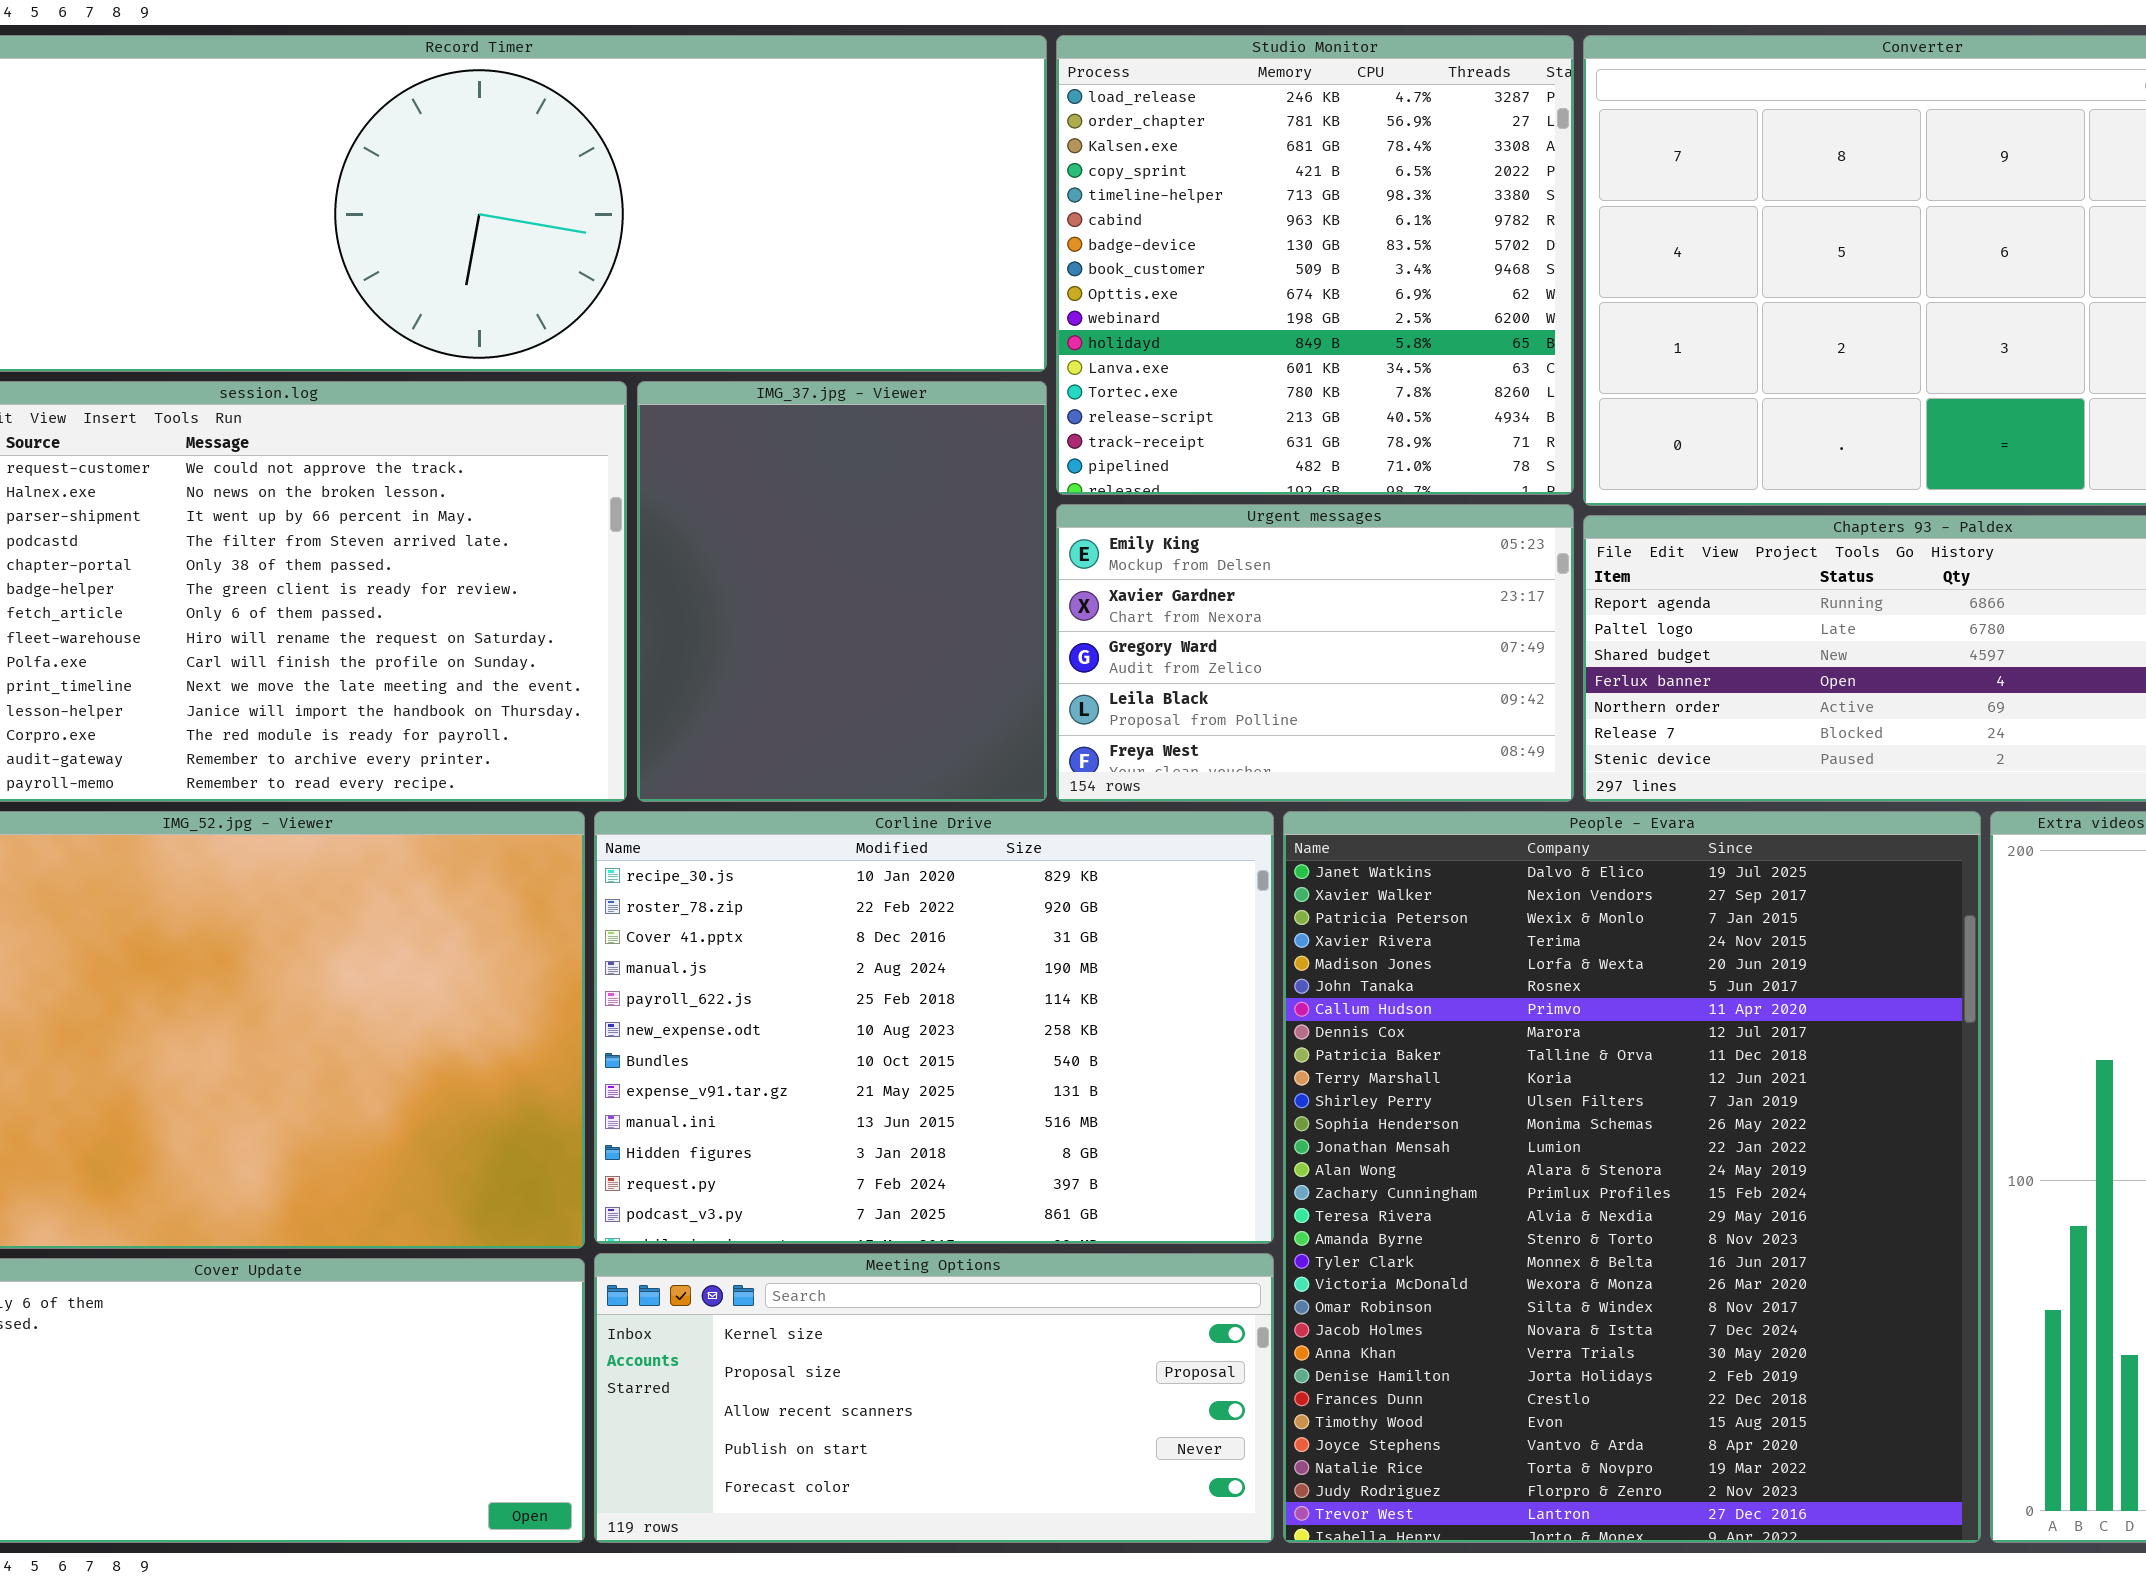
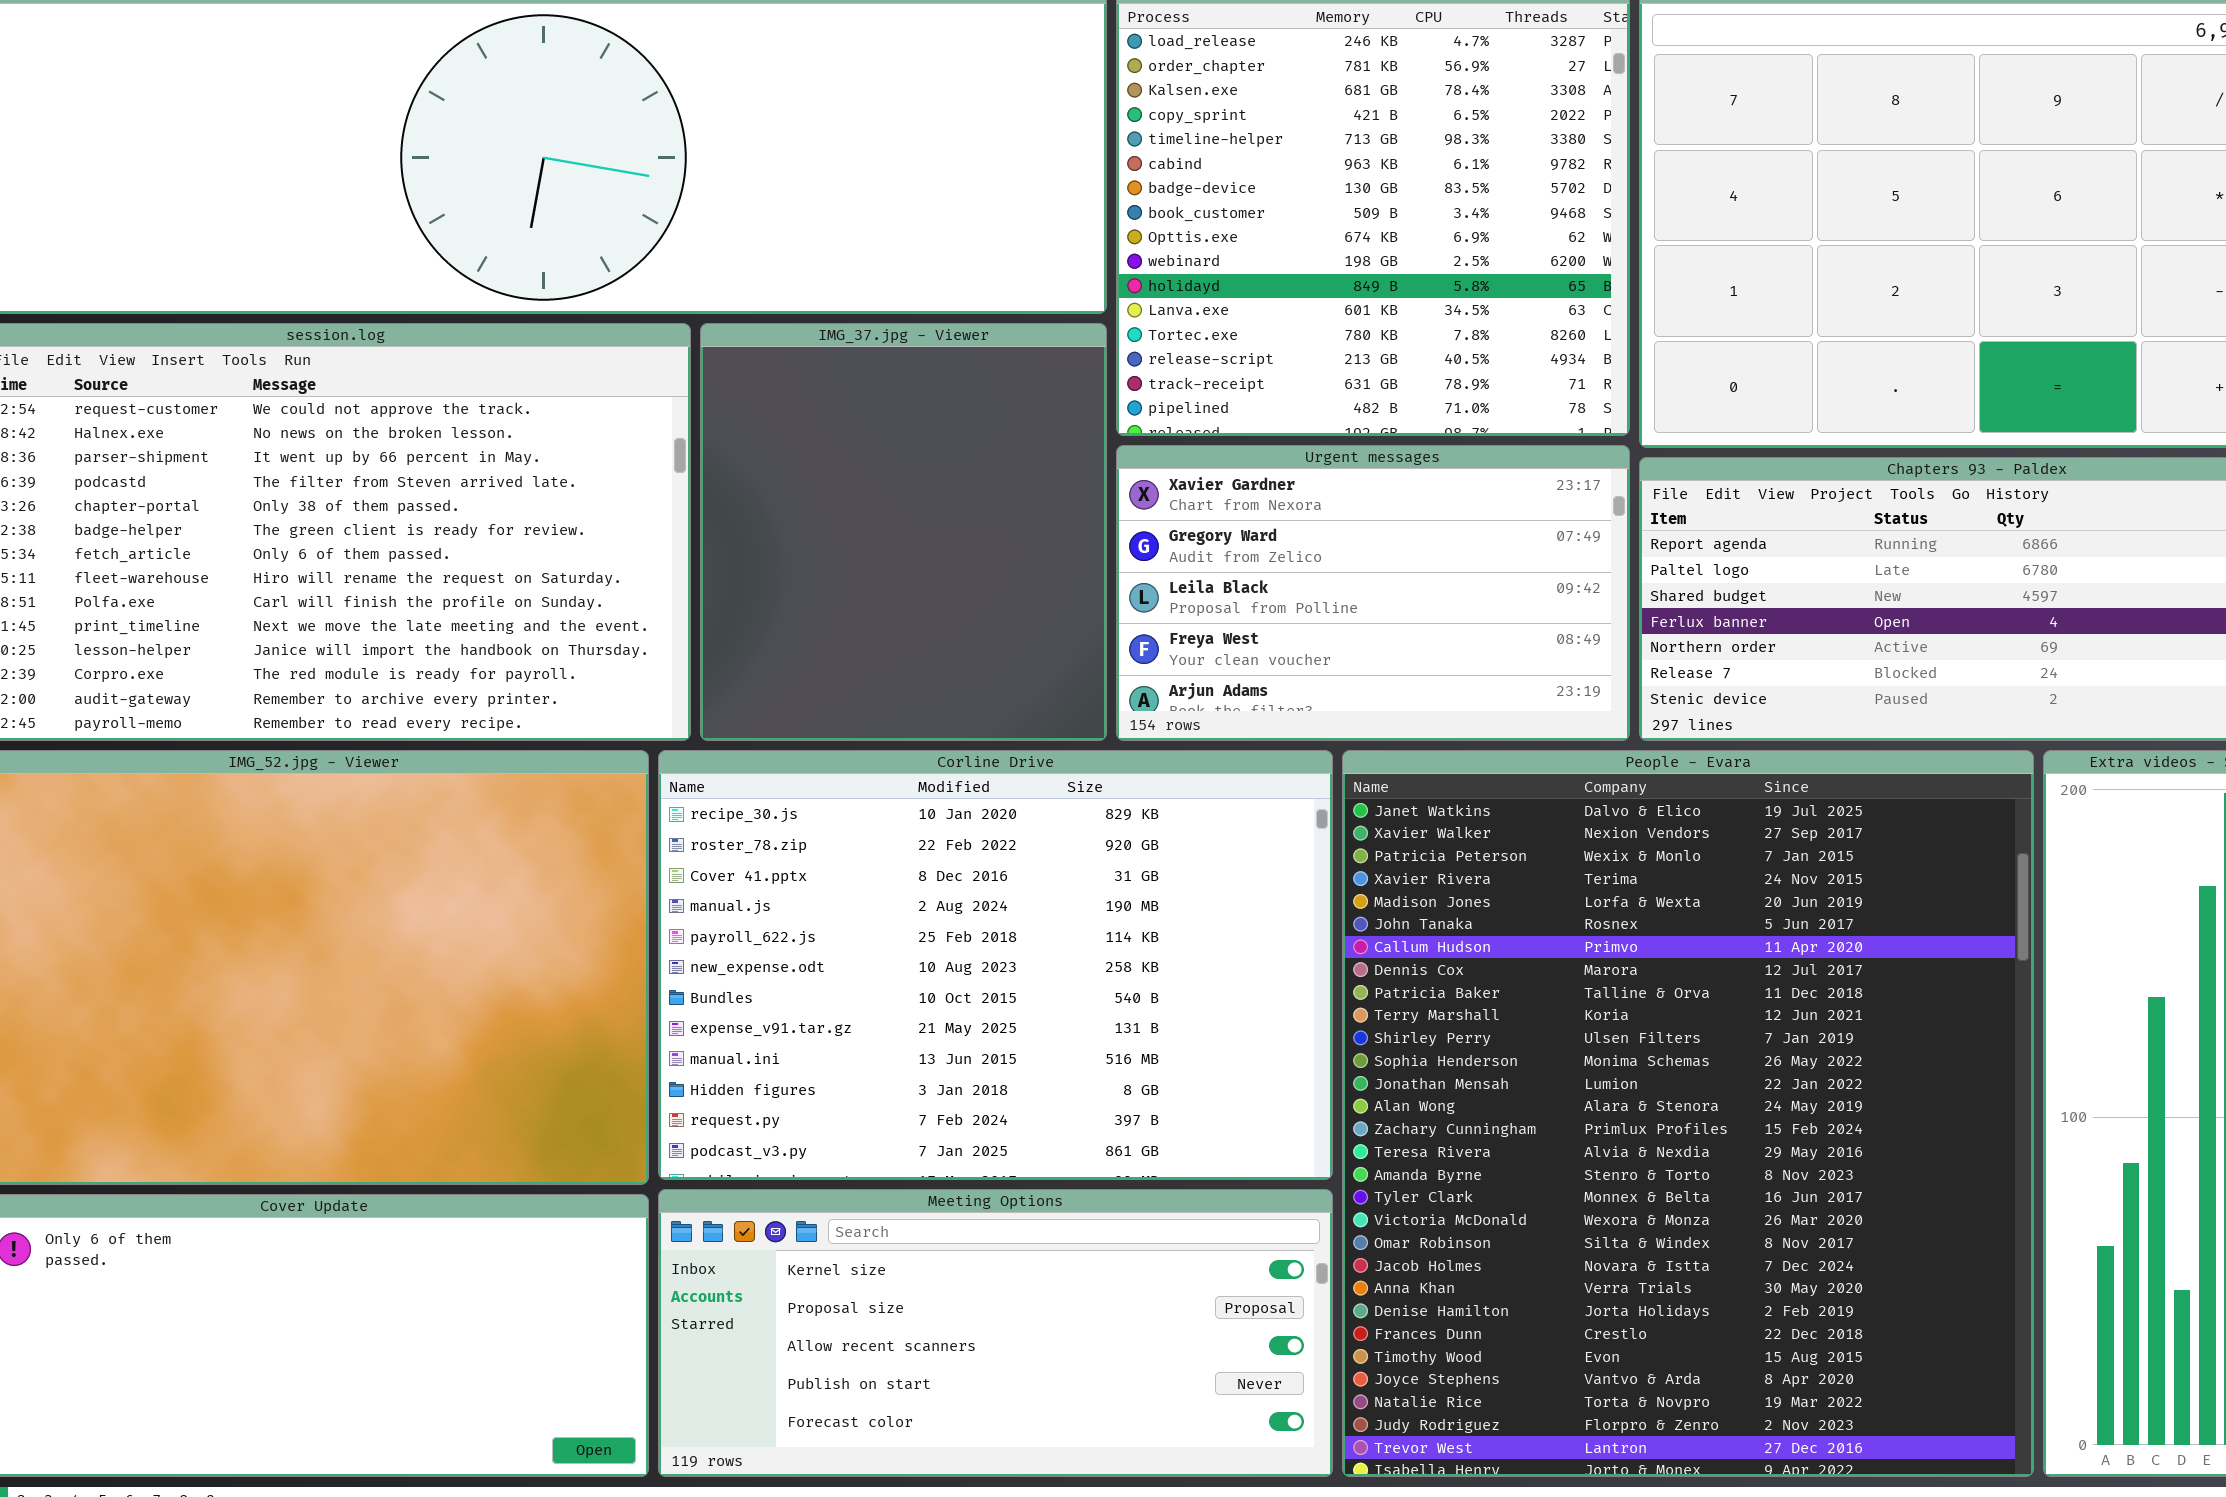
Urgent messages: [1056,504,1574,802] -> [1116,445,1630,741], scrolled down 1 row

